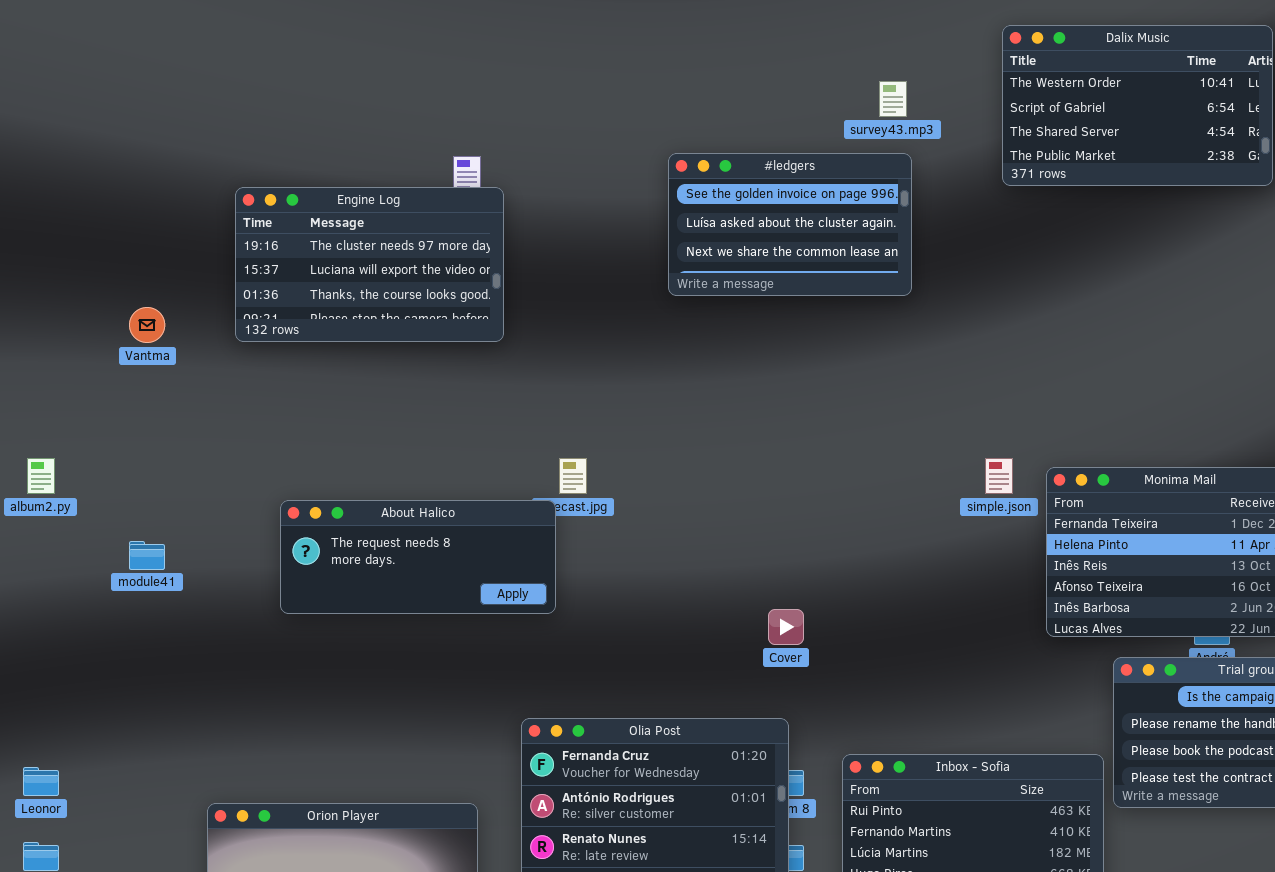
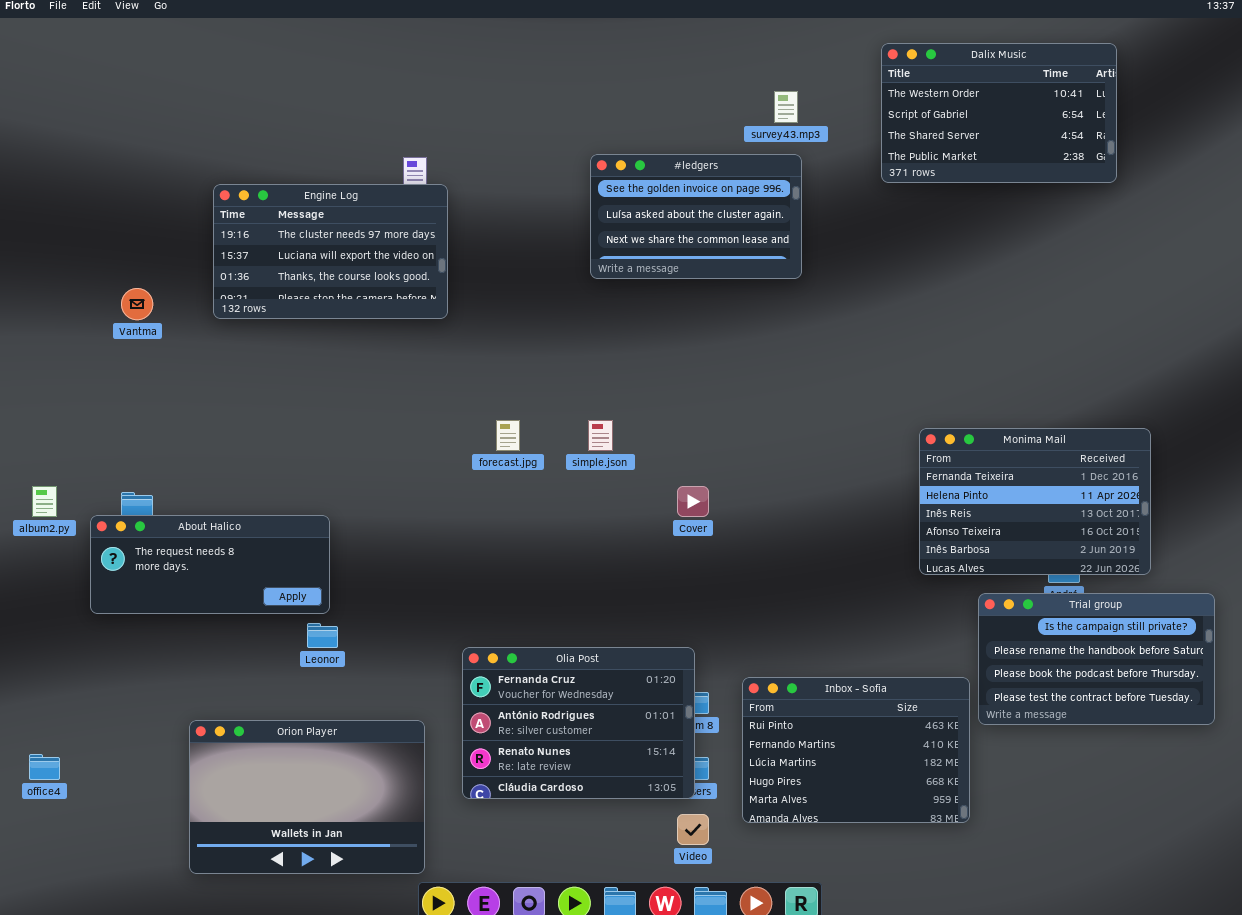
album2.py: [27,458,55,494] -> [32,486,57,517], moved
simple.json: [985,458,1013,494] -> [588,420,613,451], moved
About Halico: [280,500,556,614] -> [90,515,330,614], moved
Cover: [768,609,804,645] -> [677,486,709,517], moved
Leonor: [23,767,59,796] -> [307,623,338,648], moved

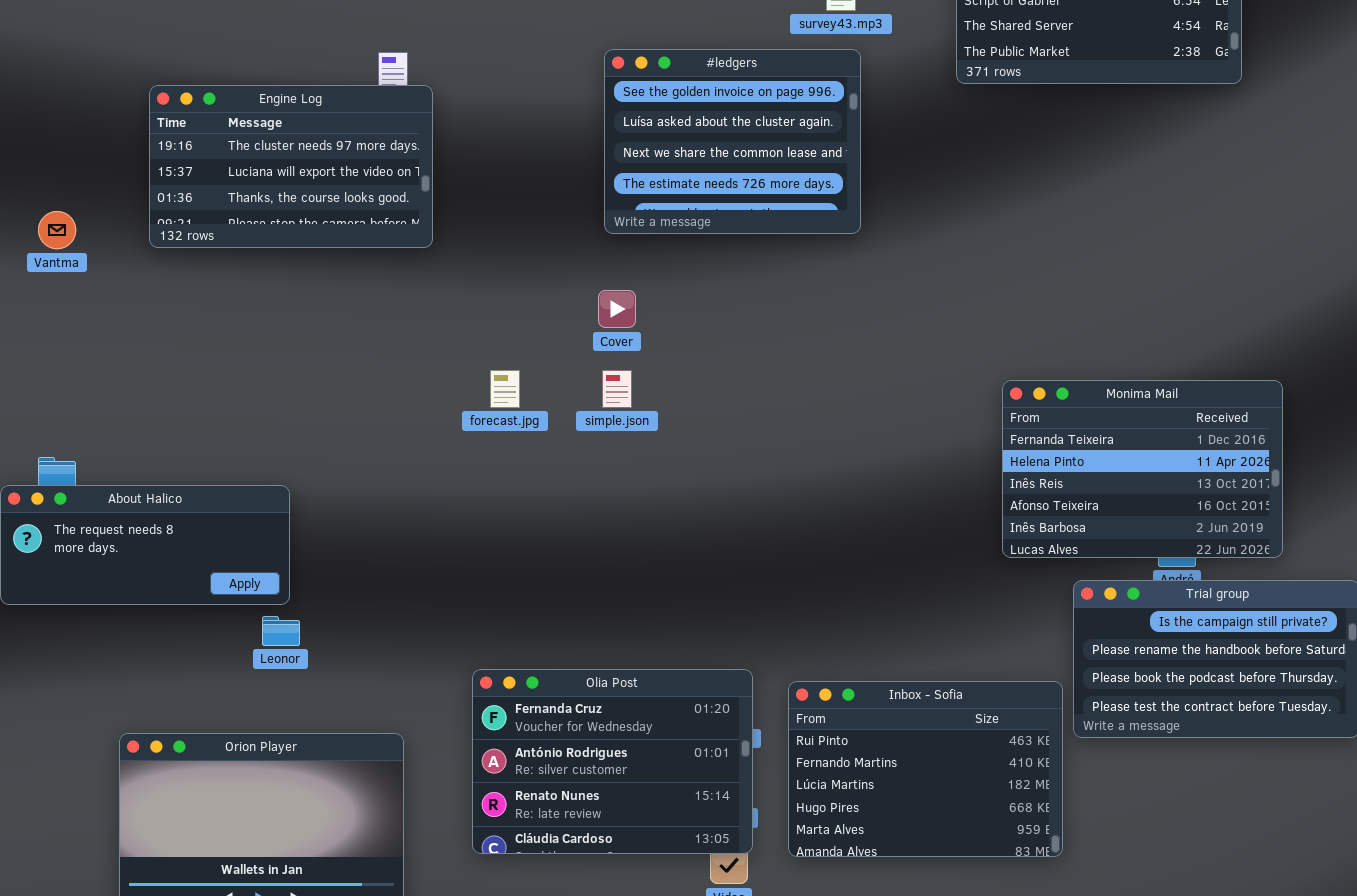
#ledgers: [590,154,802,279] -> [604,49,861,234], resized
Cover: [677,486,709,517] -> [598,290,636,328], moved
Olia Post: [462,647,695,799] -> [472,669,753,854], moved

